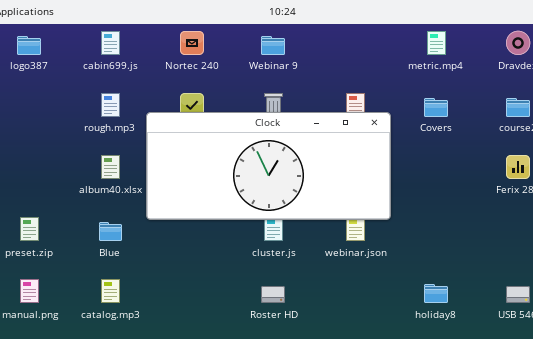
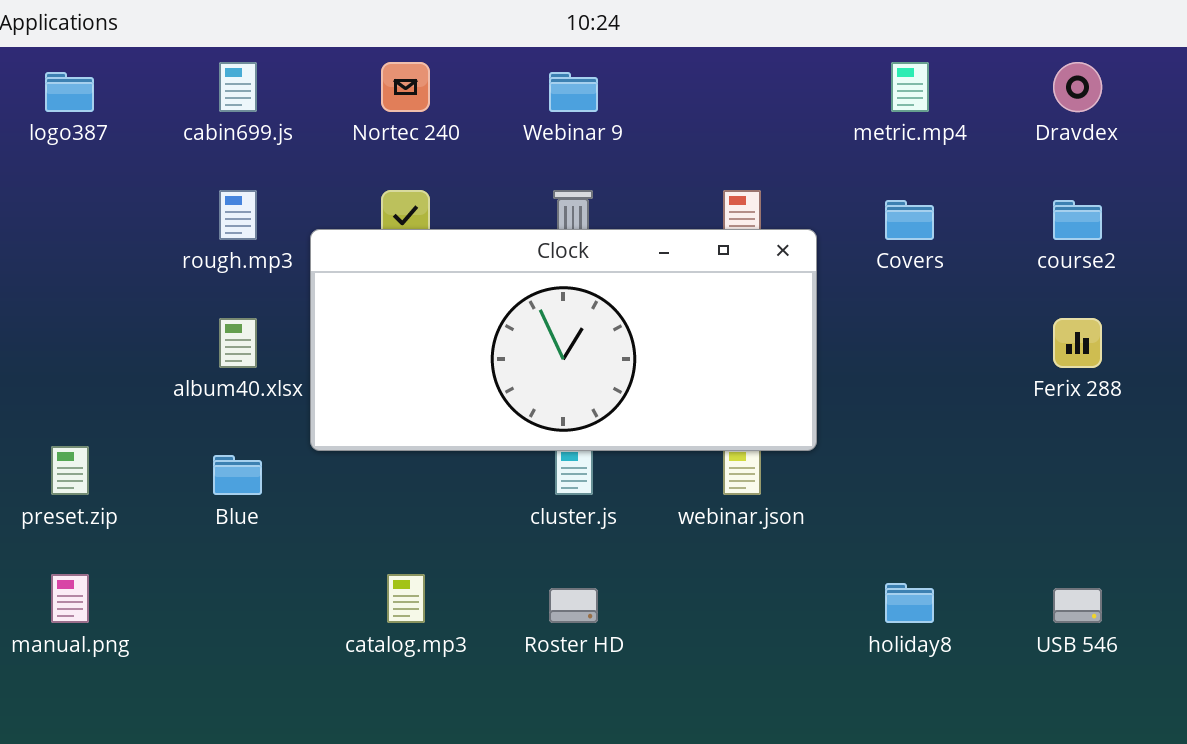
catalog.mp3: [101,279,120,303] -> [387,574,425,623], moved

